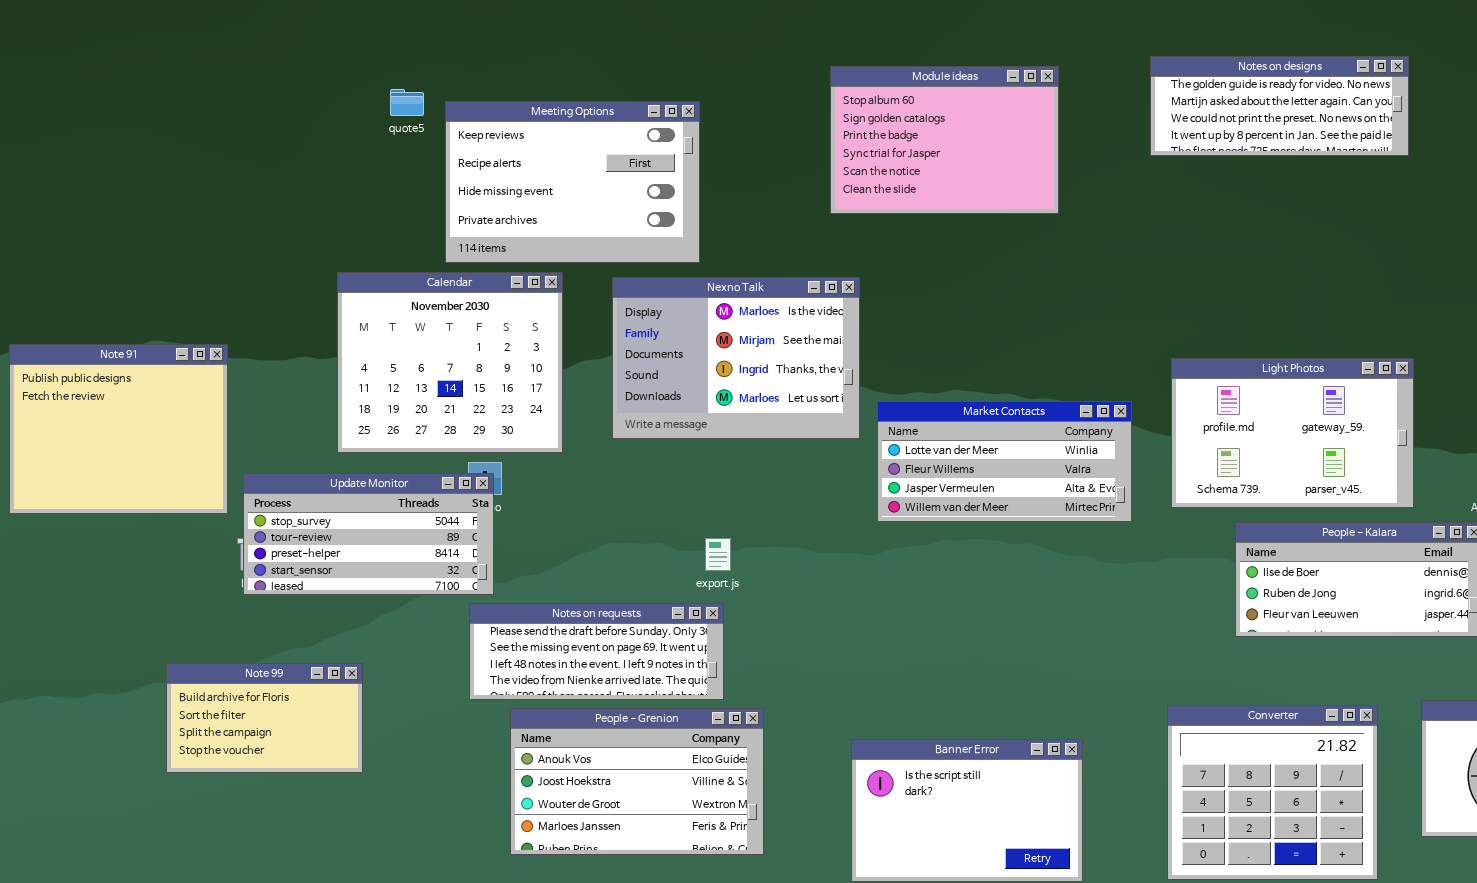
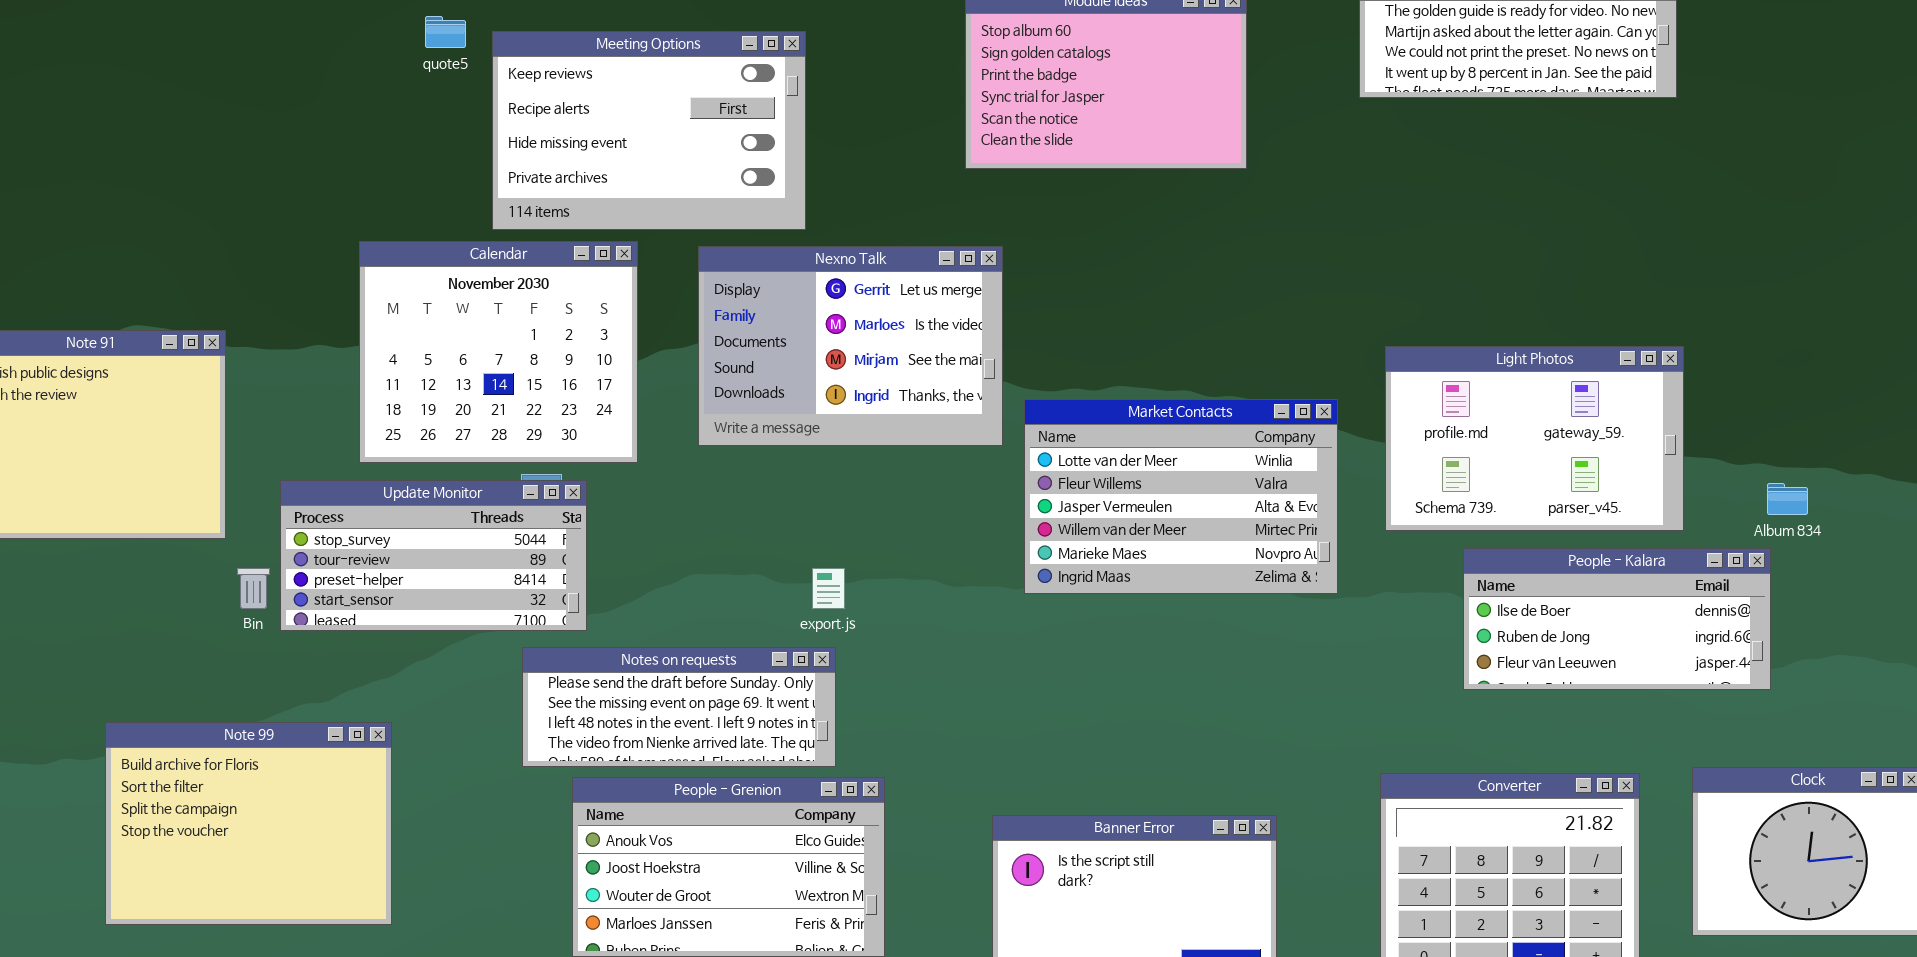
Nexno Talk: [612,277,860,439] -> [698,246,1003,446], scrolled up 1 row
Market Contacts: [877,401,1132,522] -> [1024,399,1338,594], resized
Update Monitor: [243,473,494,595] -> [280,480,587,631], moved
Note 99: [166,663,363,773] -> [105,722,392,925], resized

